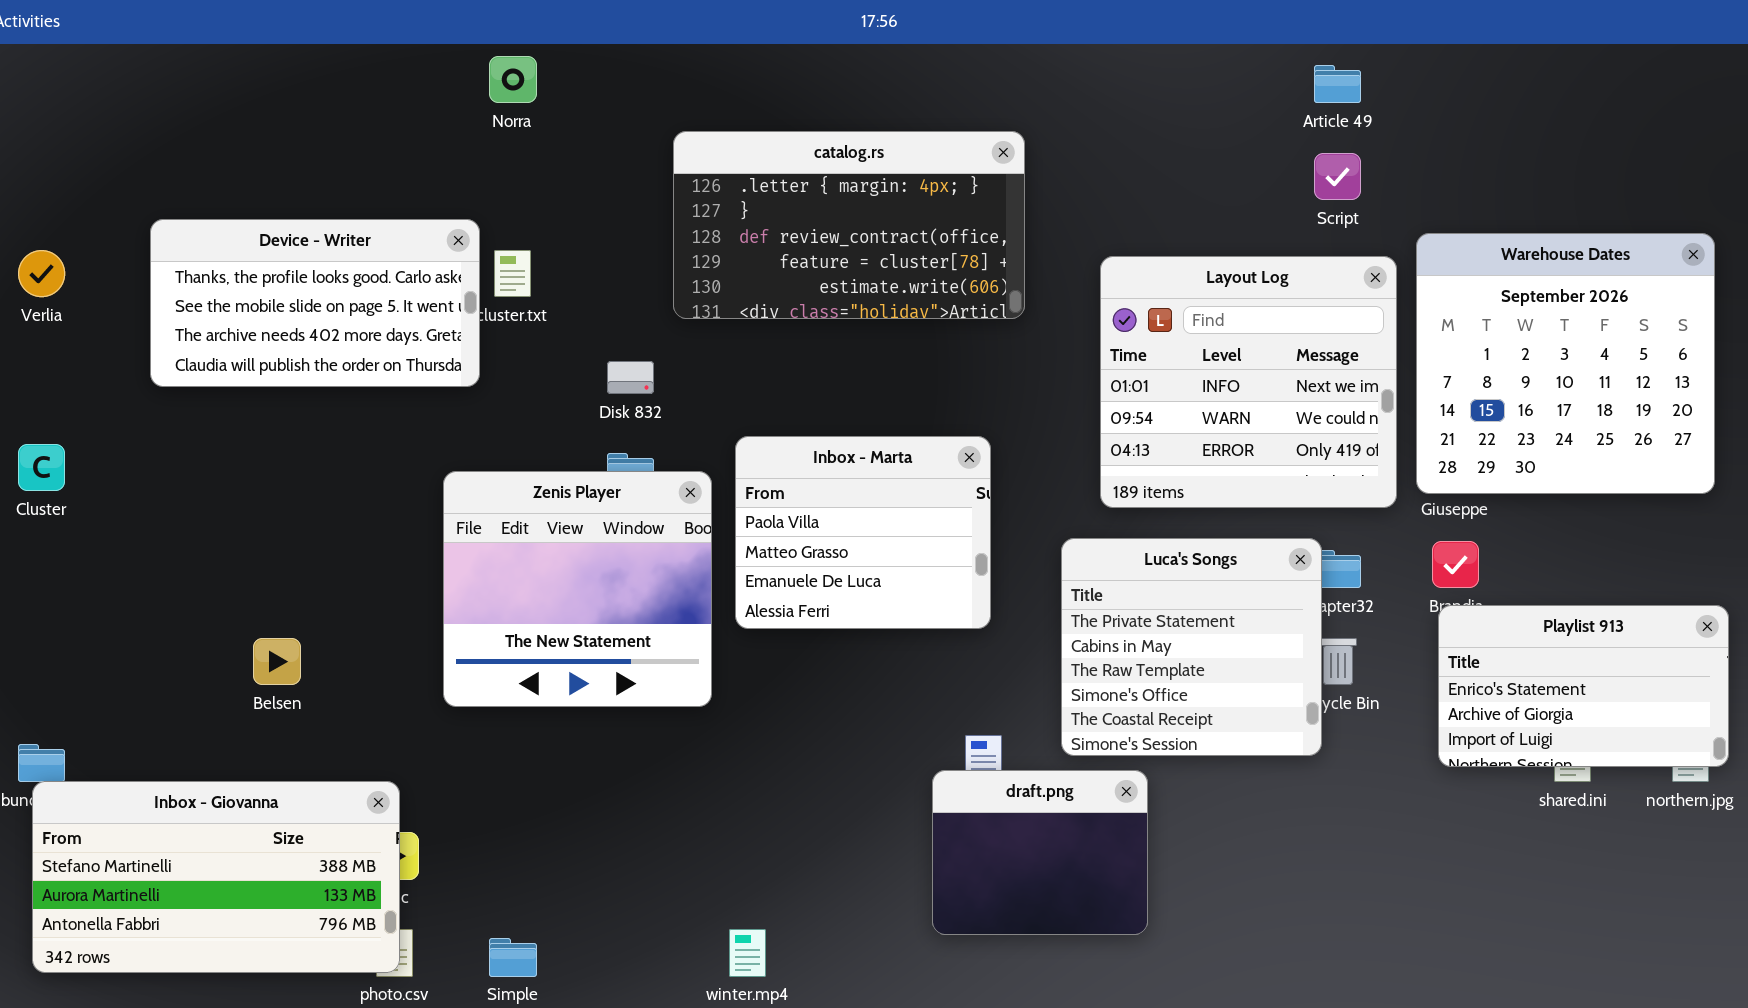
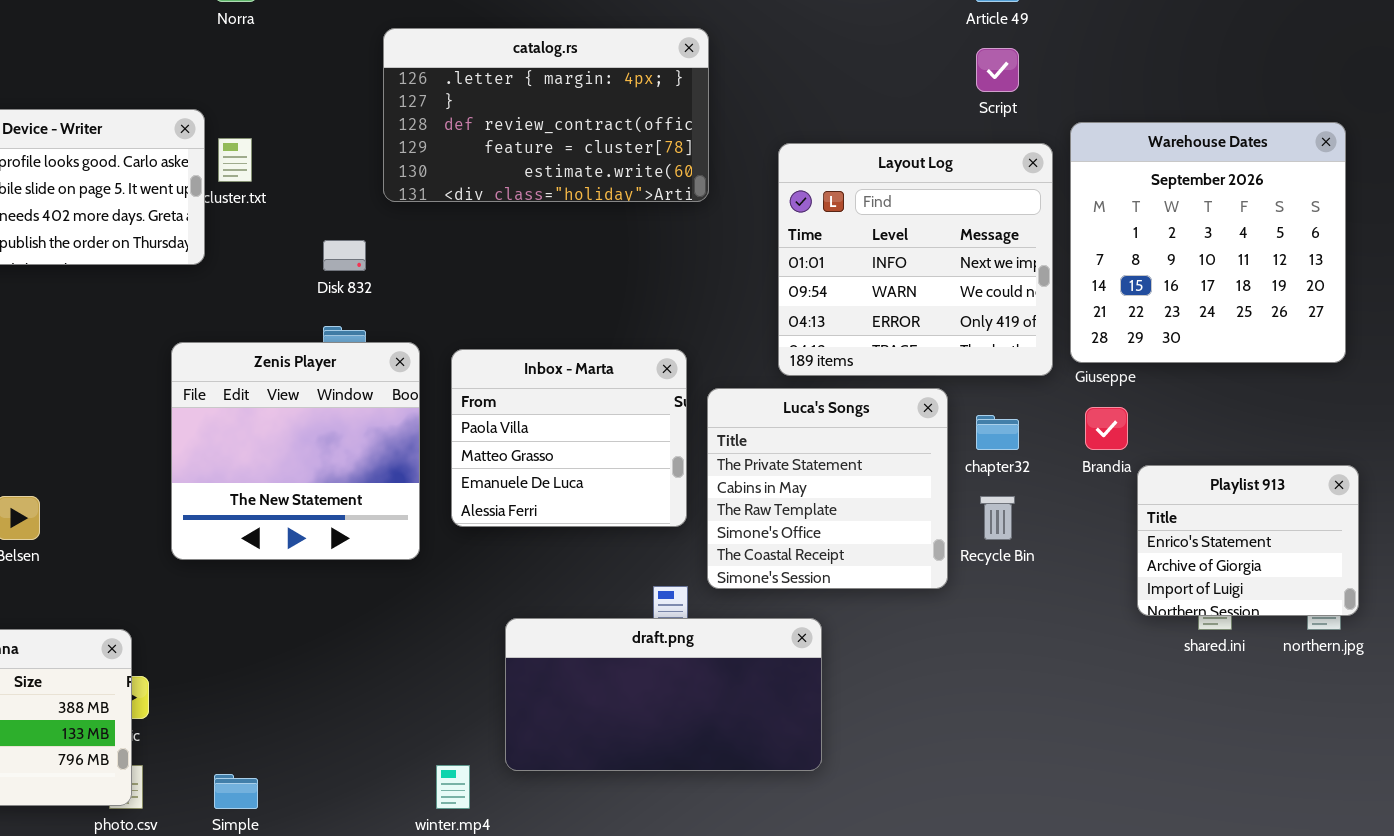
Inbox - Marta: [735,436,991,629] -> [451,349,687,527], moved
Luca's Songs: [1061,538,1322,756] -> [707,388,948,589], moved
Playlist 913: [1438,605,1729,767] -> [1137,465,1359,616], resized
draft.png: [932,770,1148,935] -> [505,618,822,771], resized

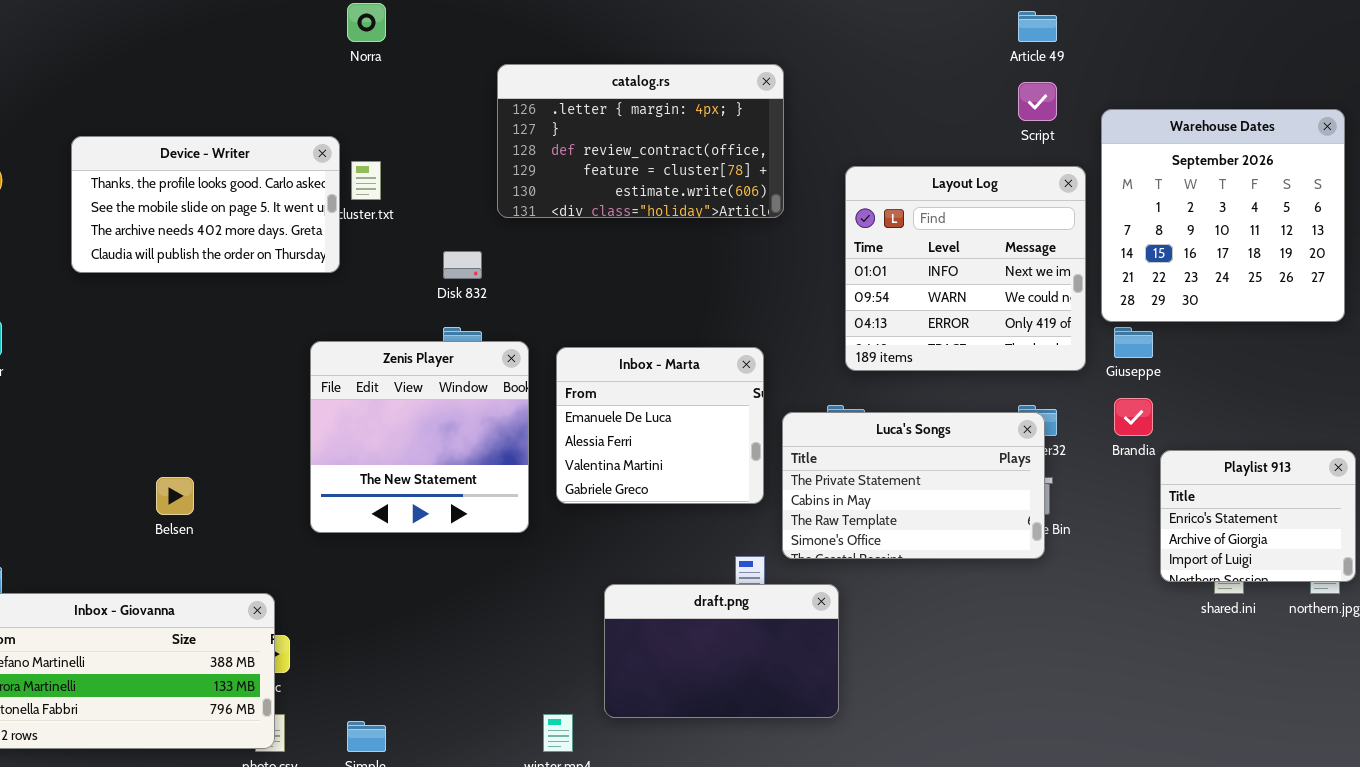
Warehouse Dates: [1070,122,1346,363] -> [1101,109,1345,322], moved
Inbox - Marta: [451,349,687,527] -> [556,347,764,504], scrolled down 2 rows
Luca's Songs: [707,388,948,589] -> [782,412,1045,559], resized
draft.png: [505,618,822,771] -> [604,584,839,718], resized

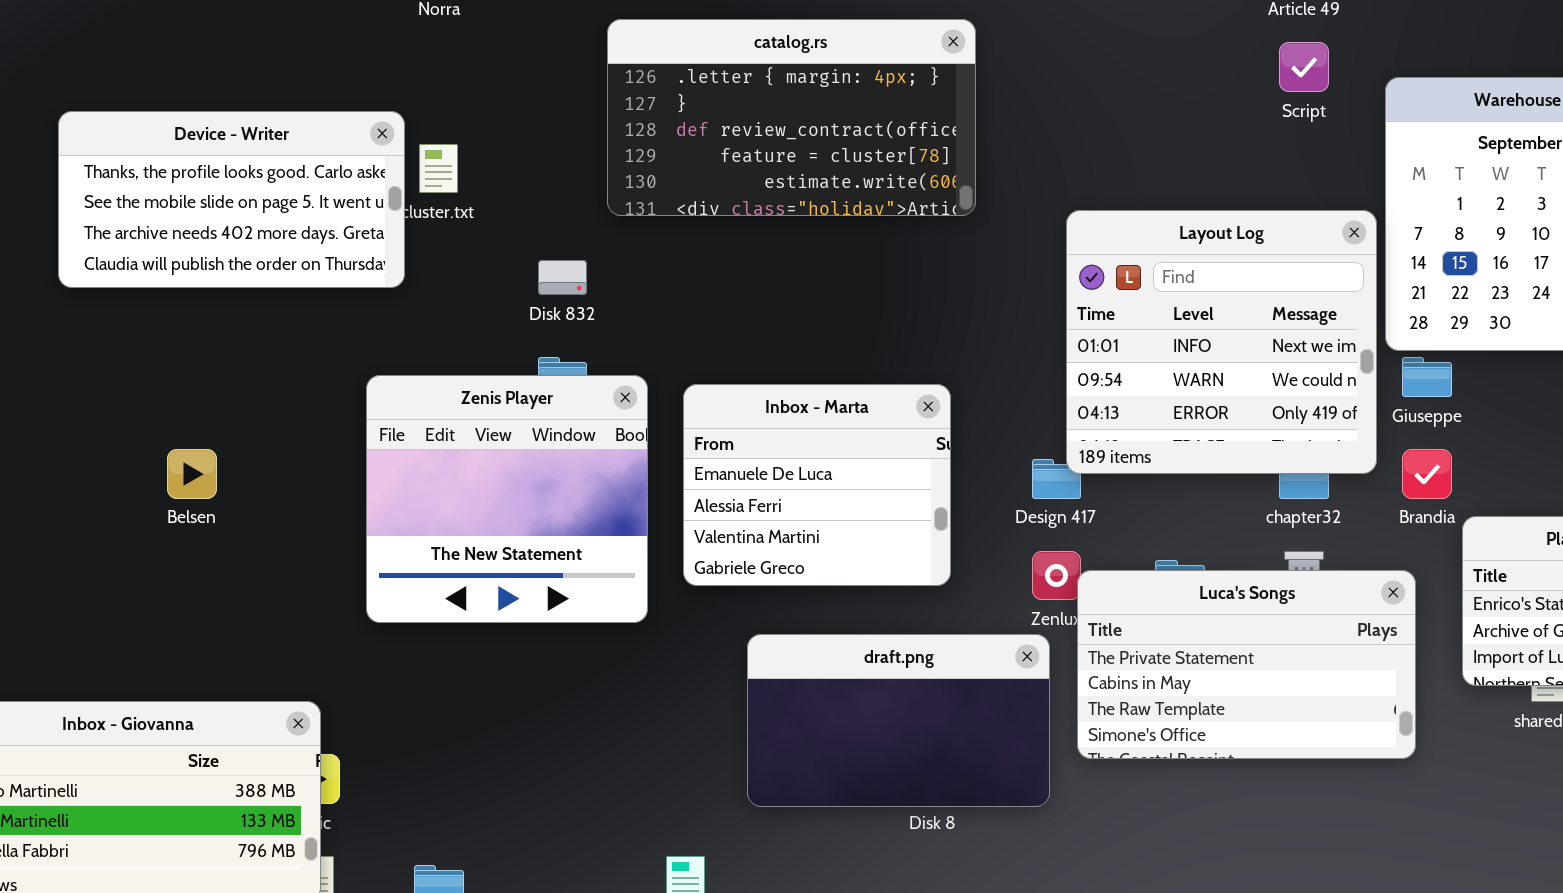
Layout Log: [845,166,1086,371] -> [1066,210,1377,474], moved
Luca's Songs: [782,412,1045,559] -> [1077,570,1416,759], moved
Belsen: [156,477,194,515] -> [167,449,217,499], moved
draft.png: [604,584,839,718] -> [747,634,1050,807], moved

